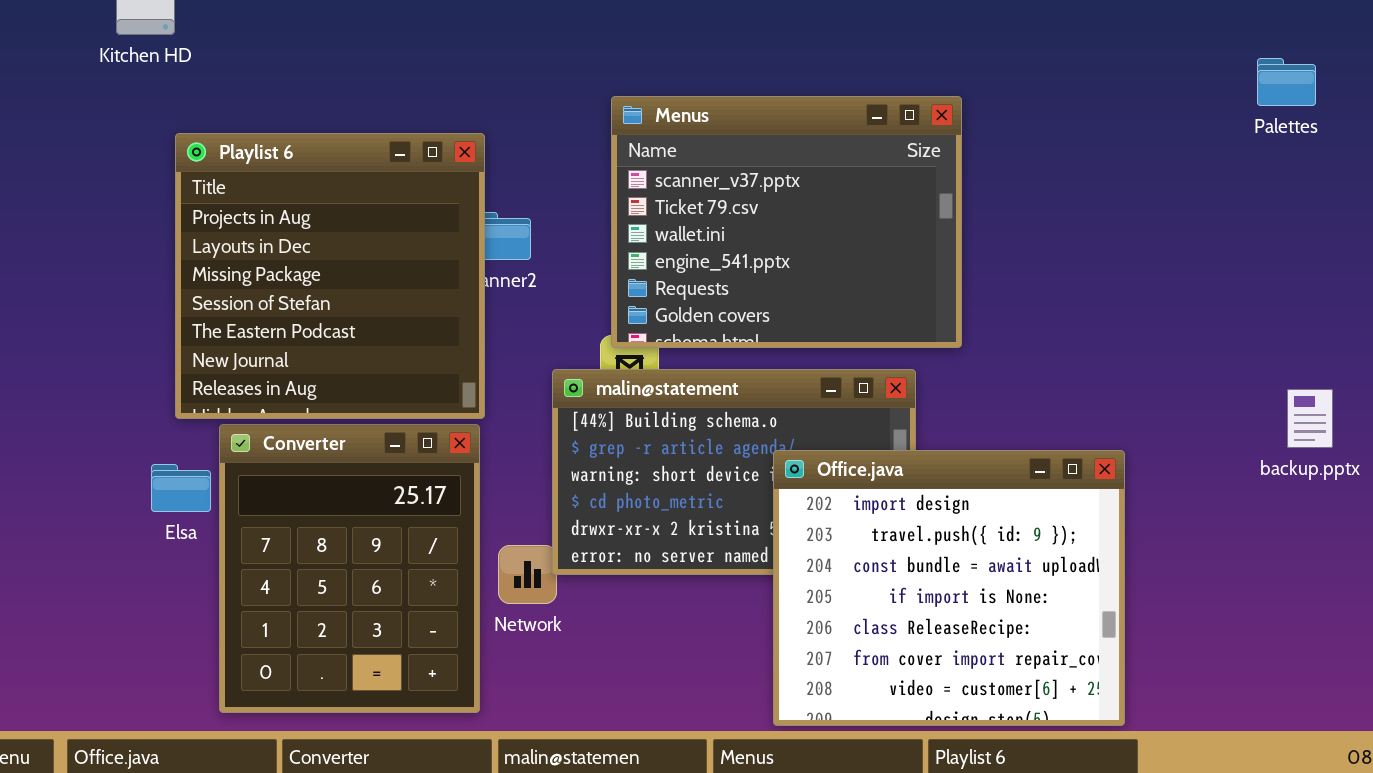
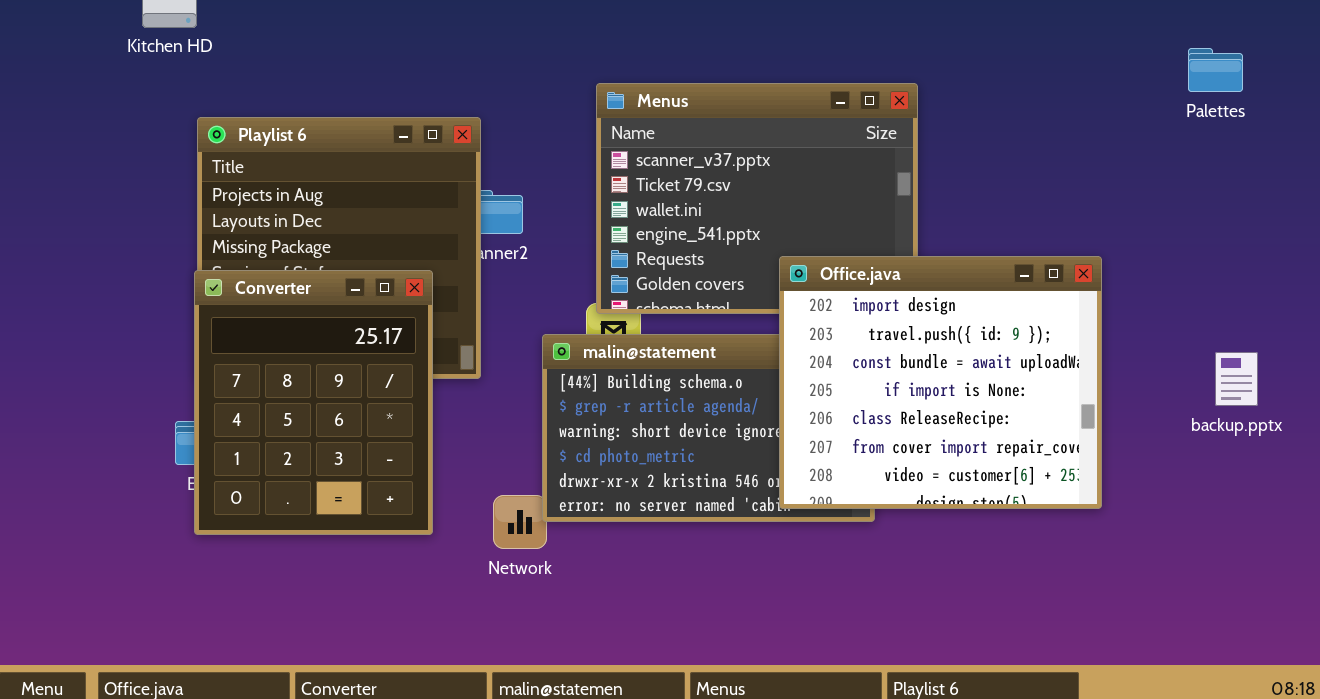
Converter: [219,424,480,713] -> [194,270,433,535], moved
Office.java: [773,450,1125,726] -> [779,256,1102,509], moved

